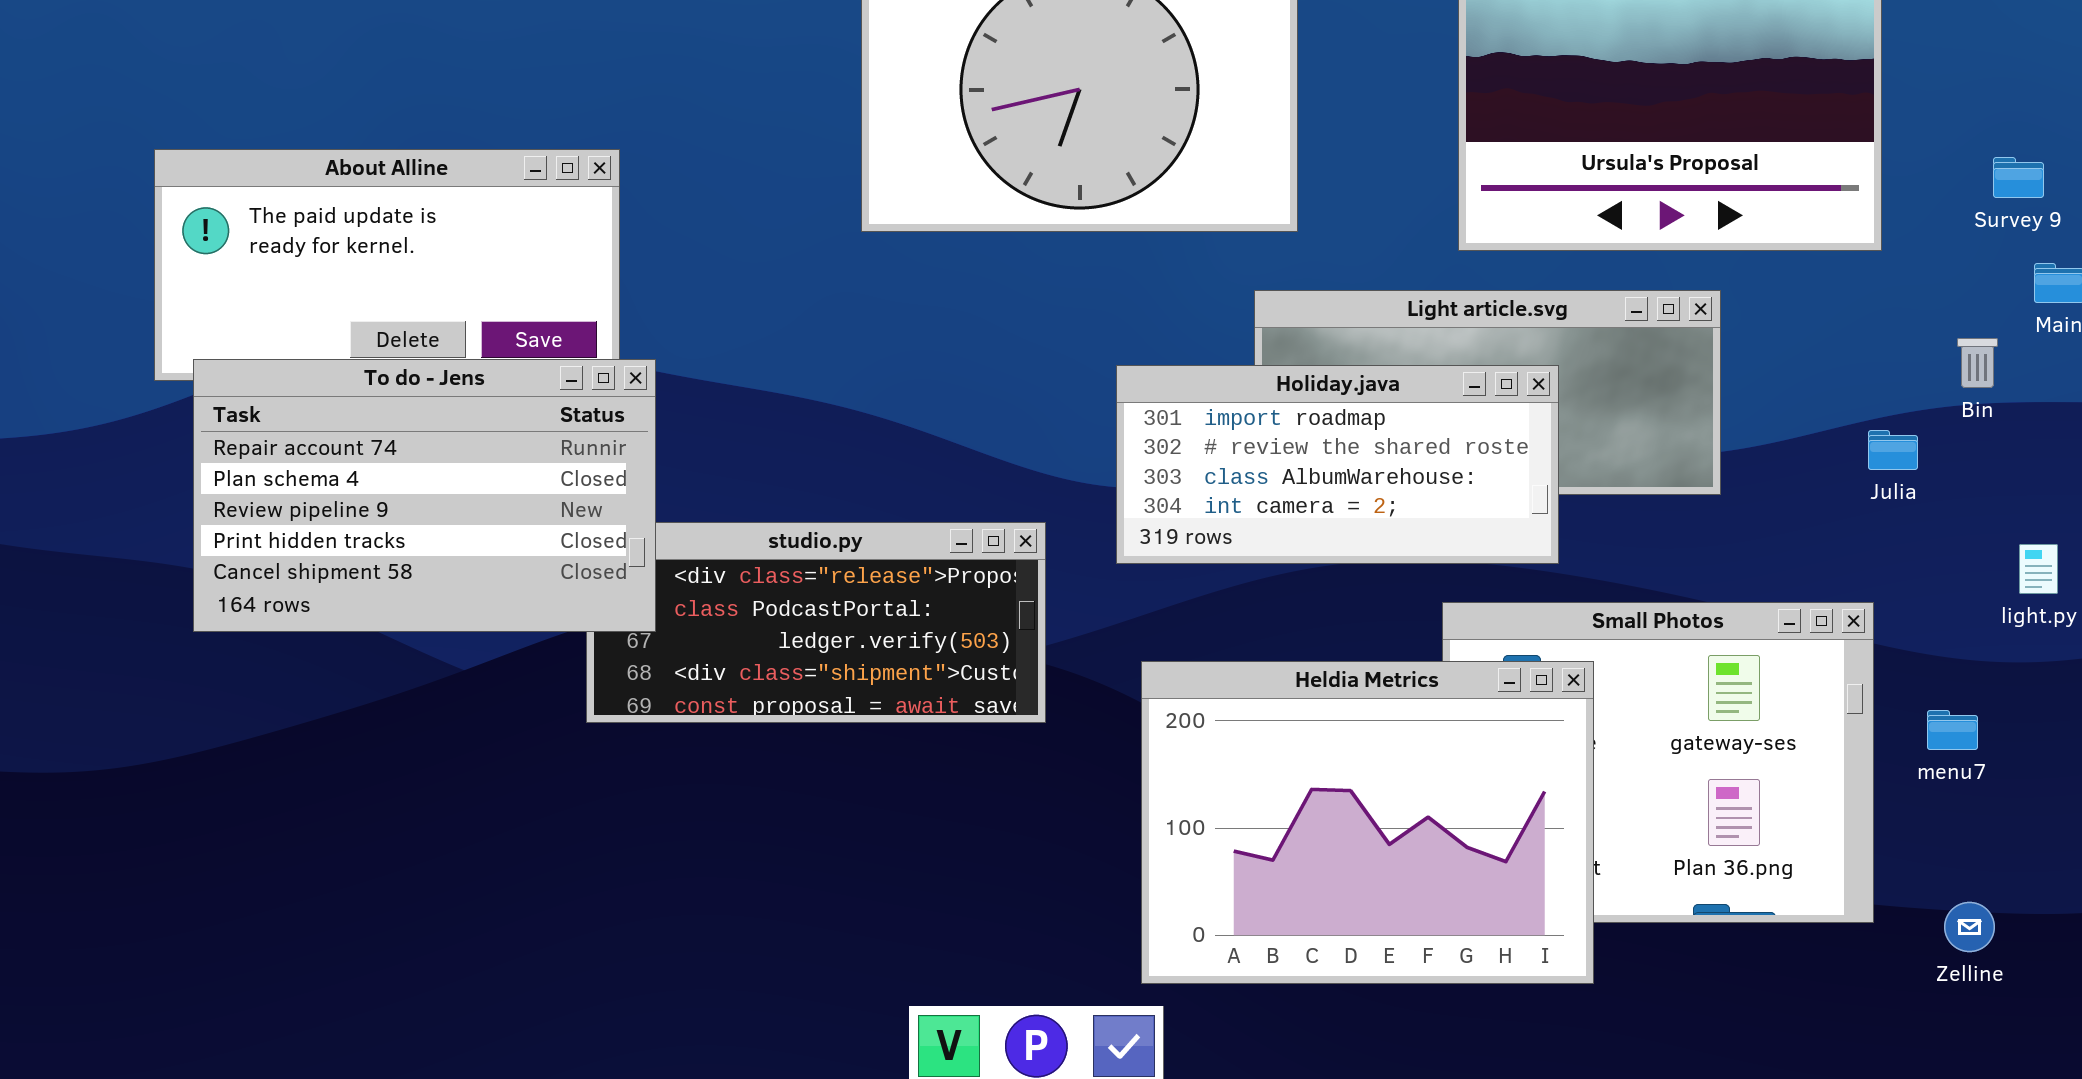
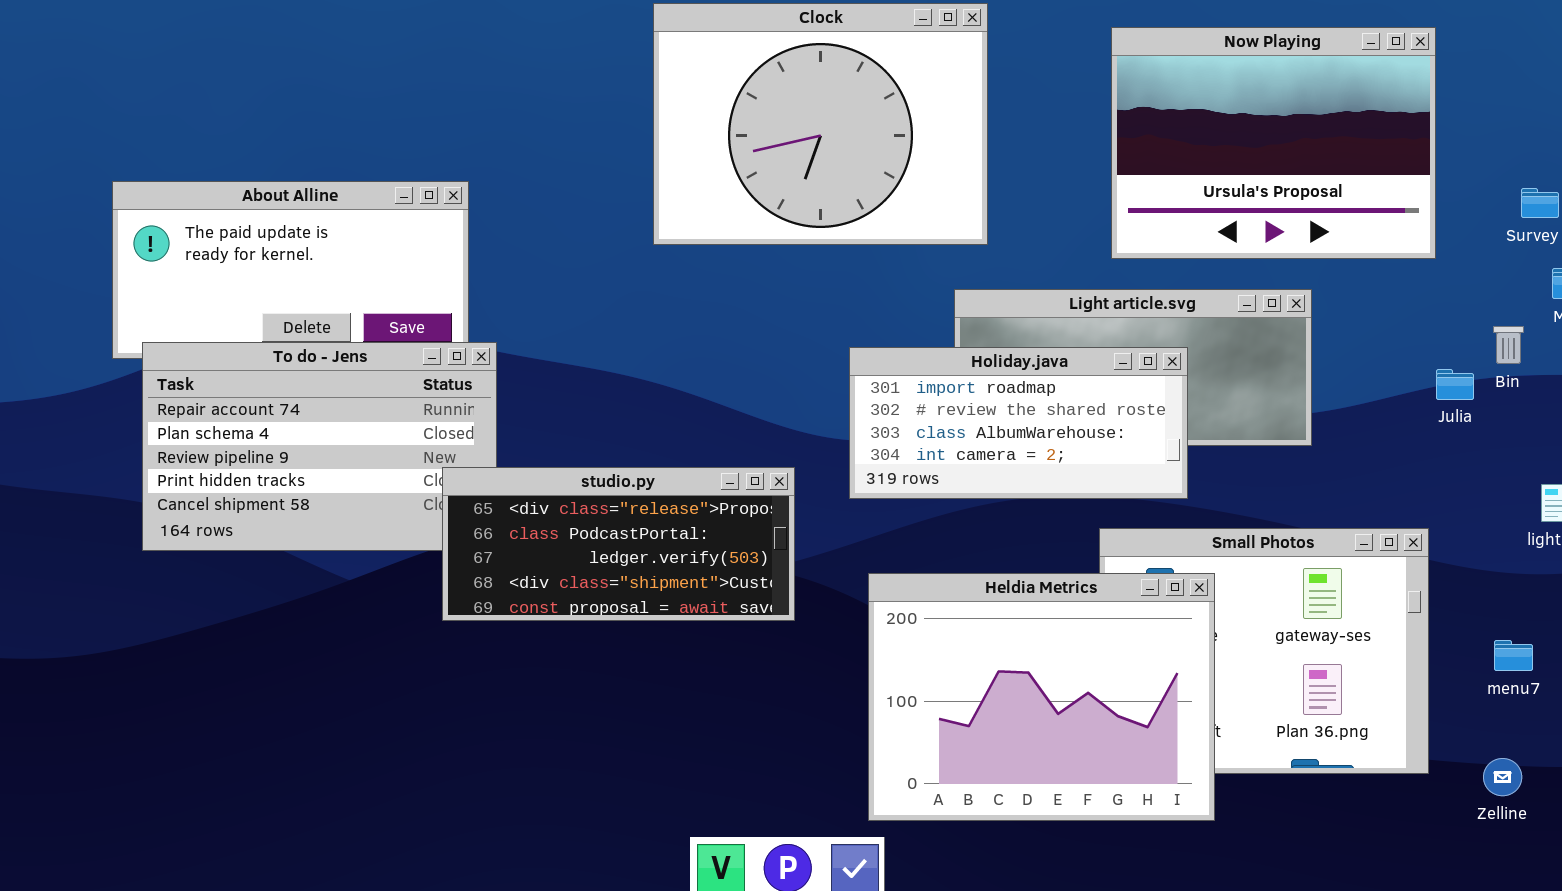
Julia: [1868,430,1918,470] -> [1436,369,1474,400], moved
studio.py: [586,522,1046,723] -> [442,467,795,621], raised
menu7: [1927,710,1978,750] -> [1494,640,1533,671], moved

